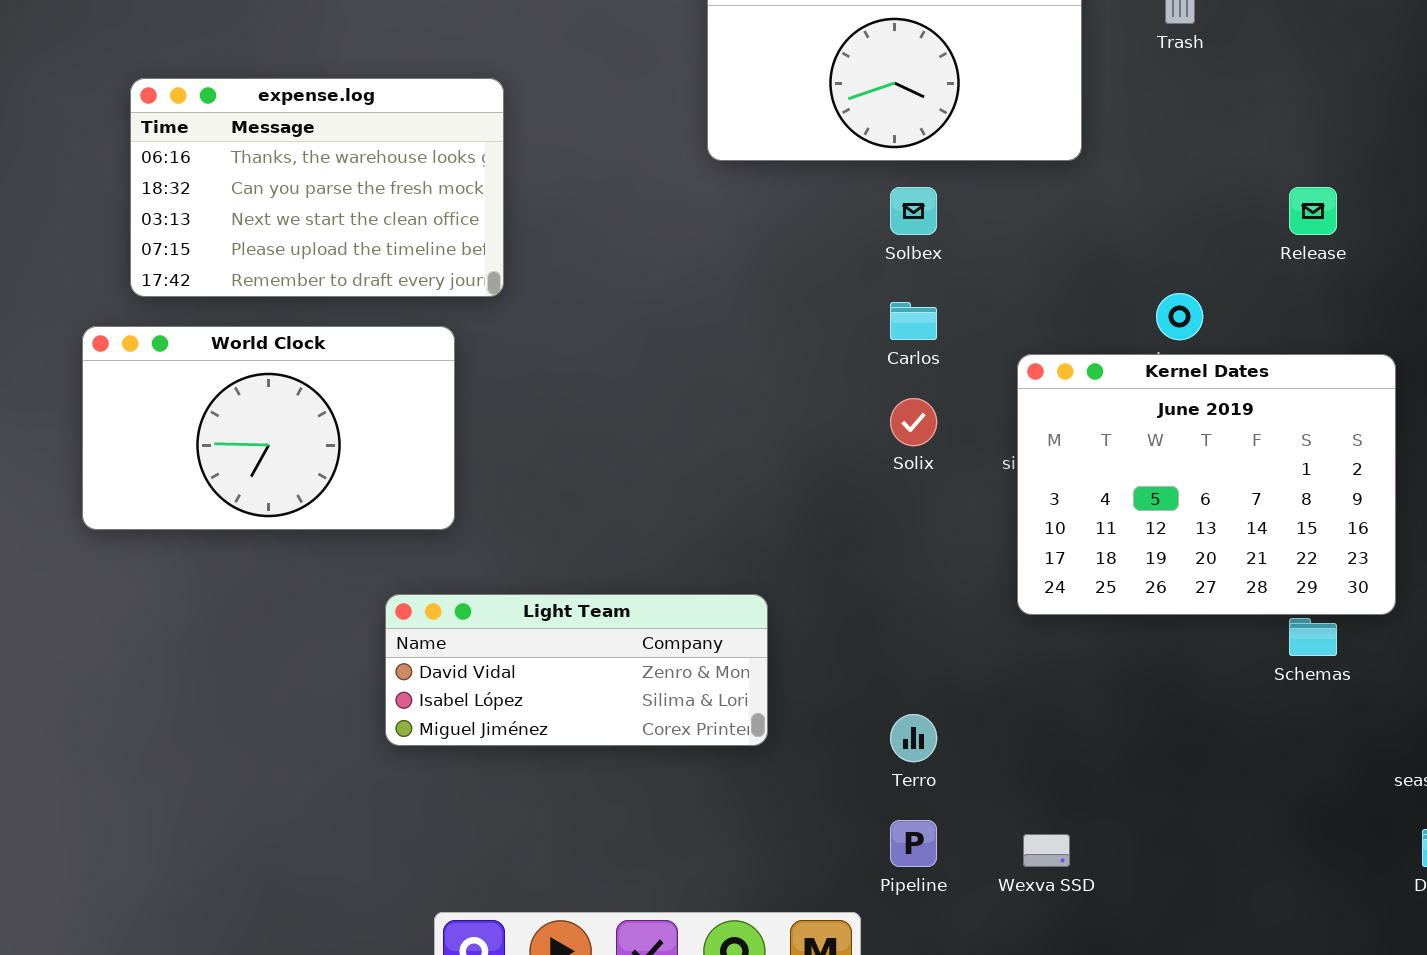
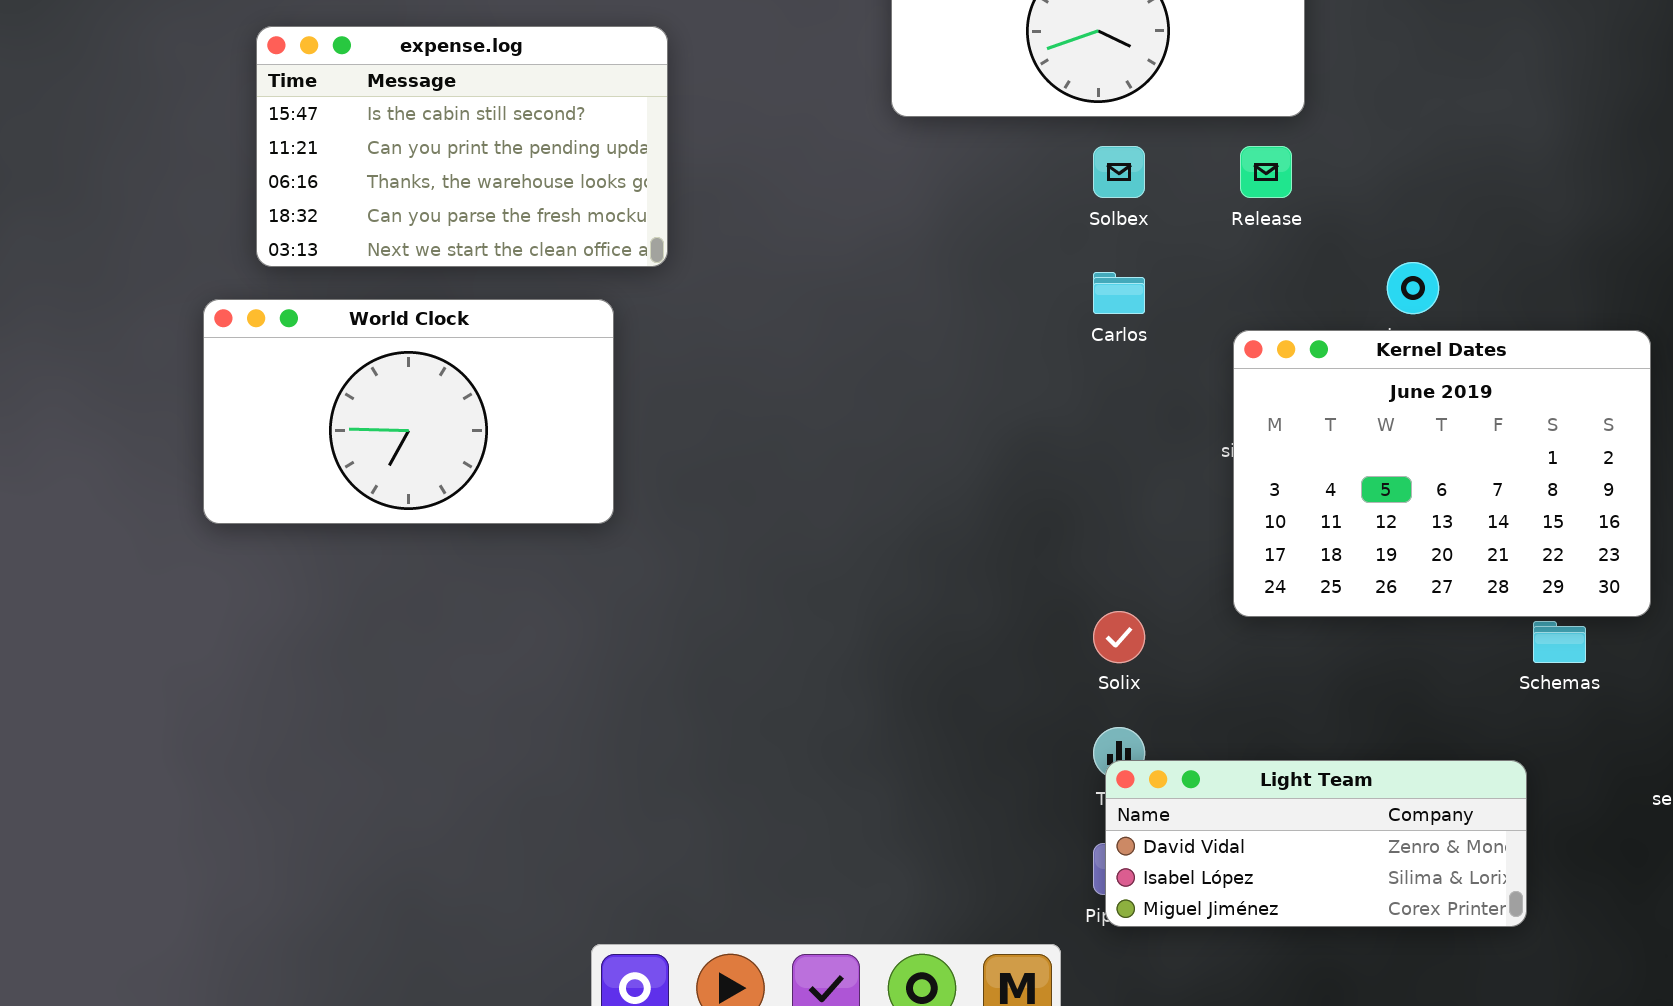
expense.log: [130,78,504,297] -> [256,26,668,267], scrolled up 2 rows
Release: [1289,187,1337,235] -> [1240,146,1292,198], moved
Solix: [890,398,937,446] -> [1093,611,1145,663], moved
Light Team: [385,594,768,746] -> [1105,760,1527,927], moved

